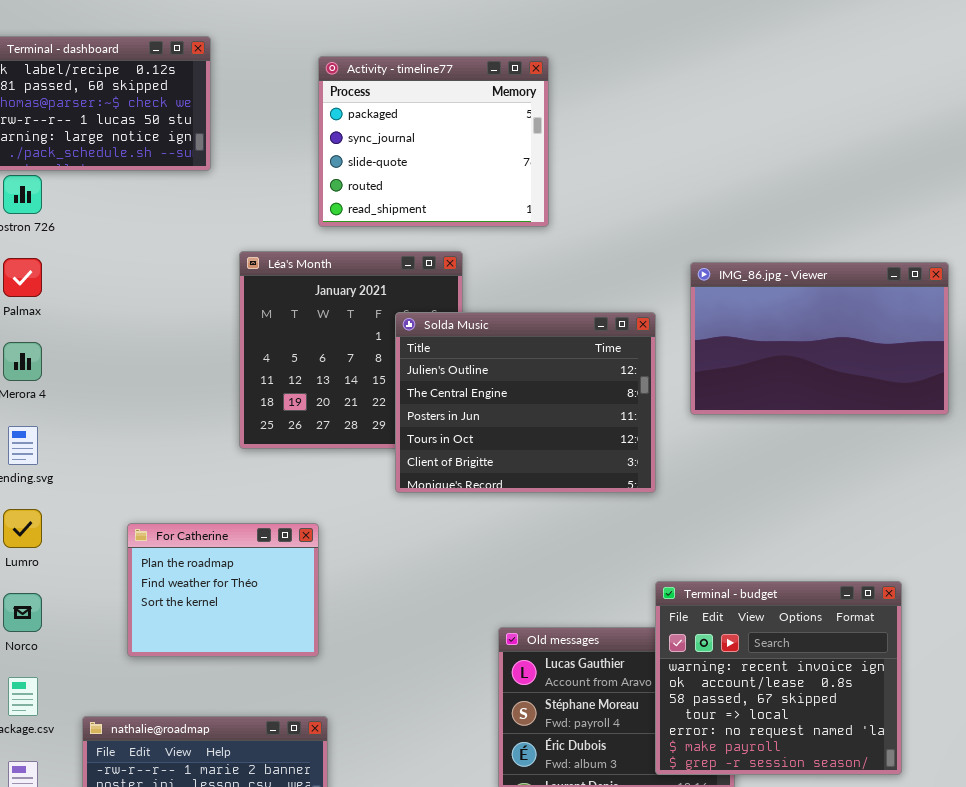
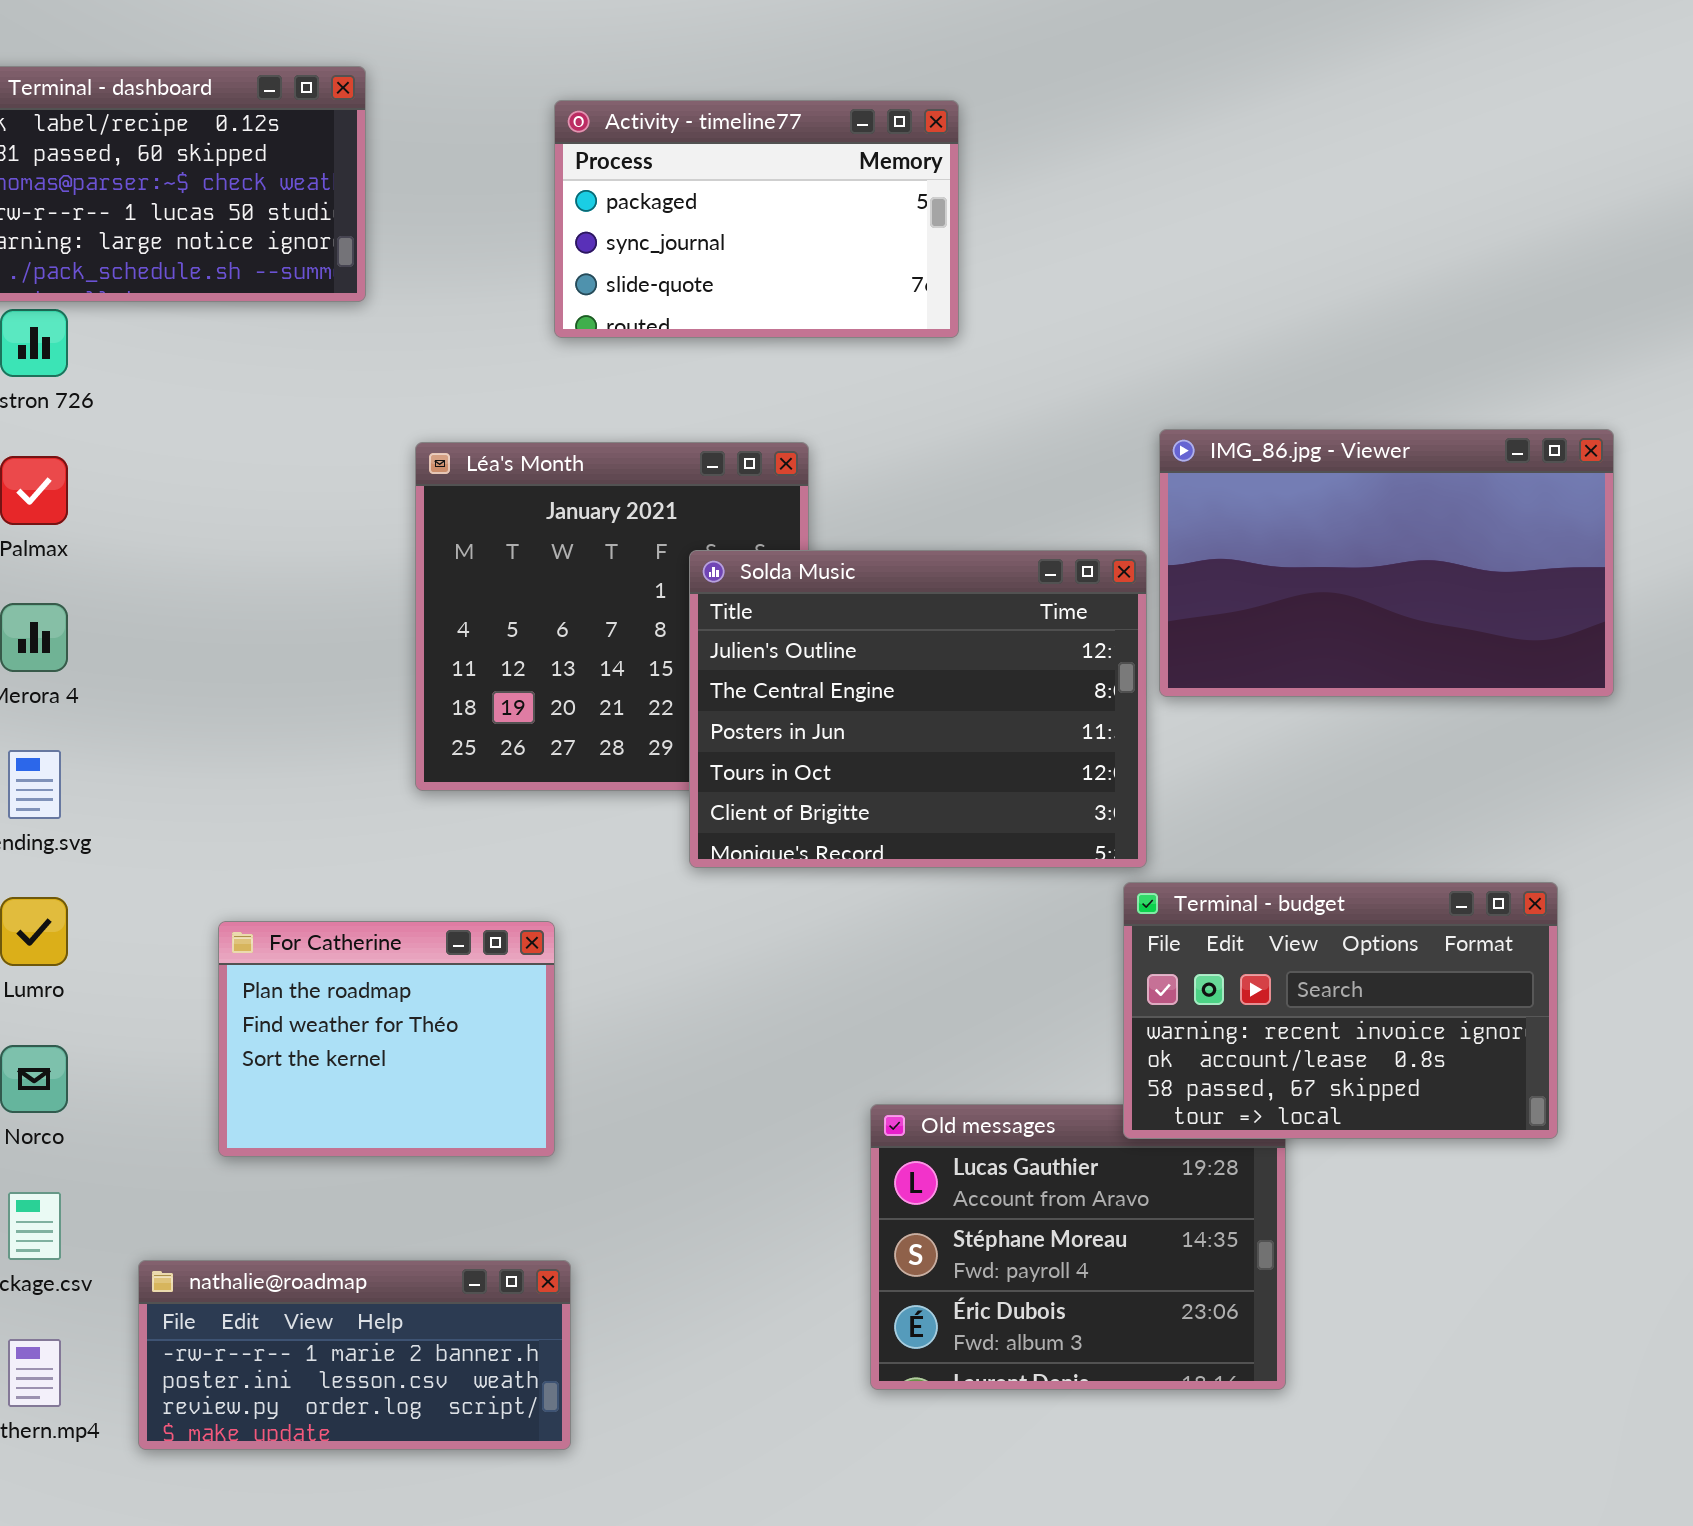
Activity - timeline77: [318,56,549,227] -> [554,100,959,338], resized
IMG_86.jpg - Viewer: [690,262,949,415] -> [1159,429,1614,697], moved
Terminal - budget: [655,581,902,775] -> [1123,882,1558,1139], moved, resized

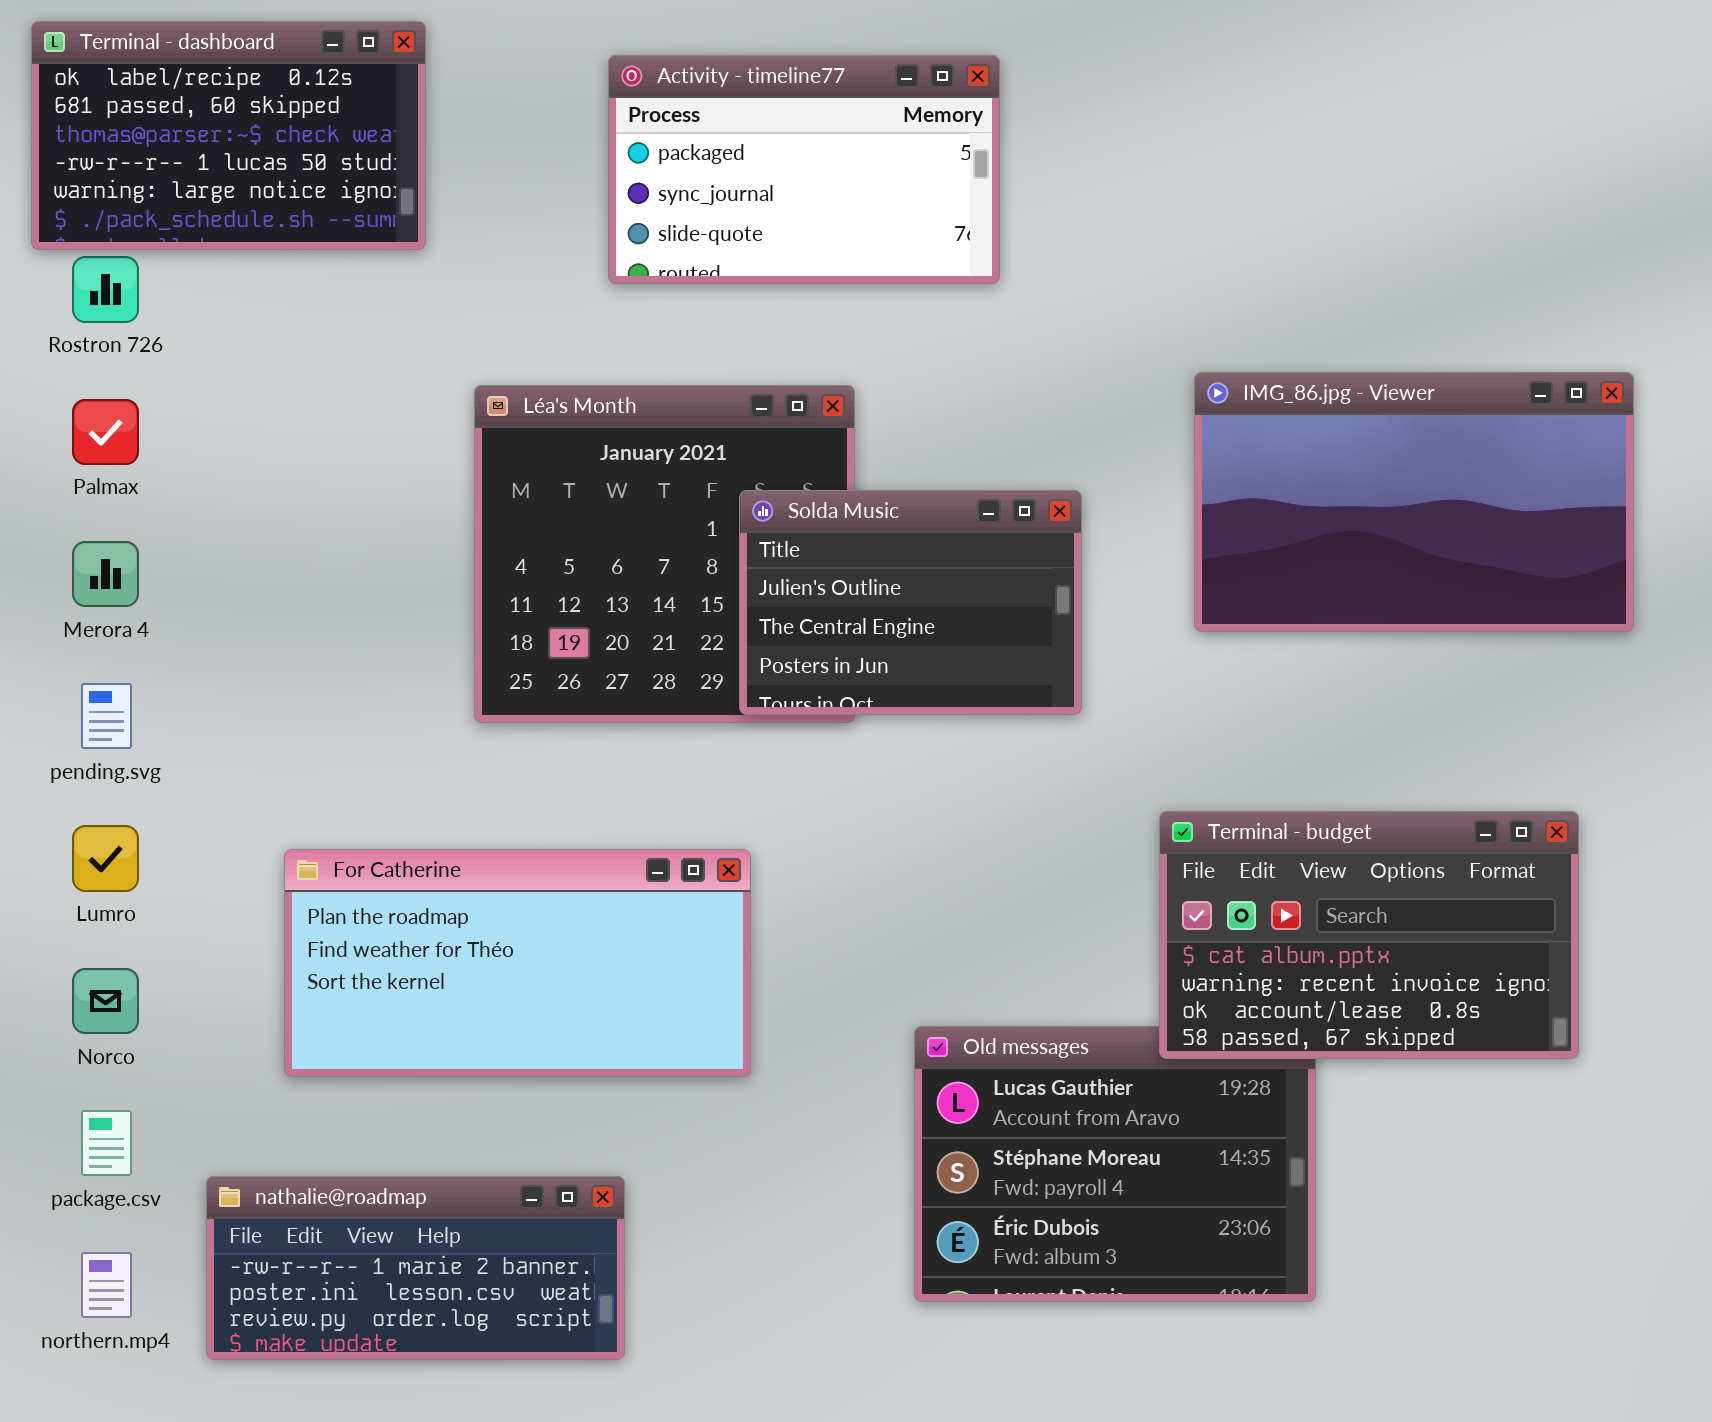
Solda Music: [689,550,1147,868] -> [739,490,1082,715], resized
Terminal - budget: [1123,882,1558,1139] -> [1159,811,1579,1059], scrolled up 1 row
For Catherine: [218,921,555,1157] -> [284,849,751,1077], resized

